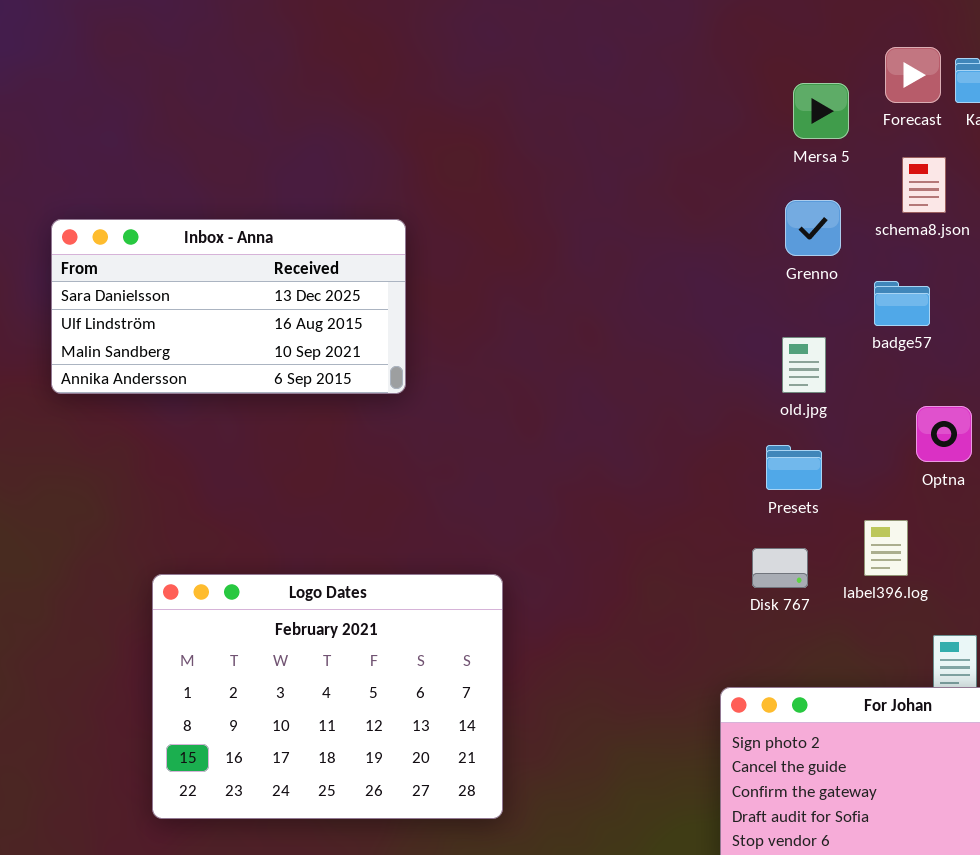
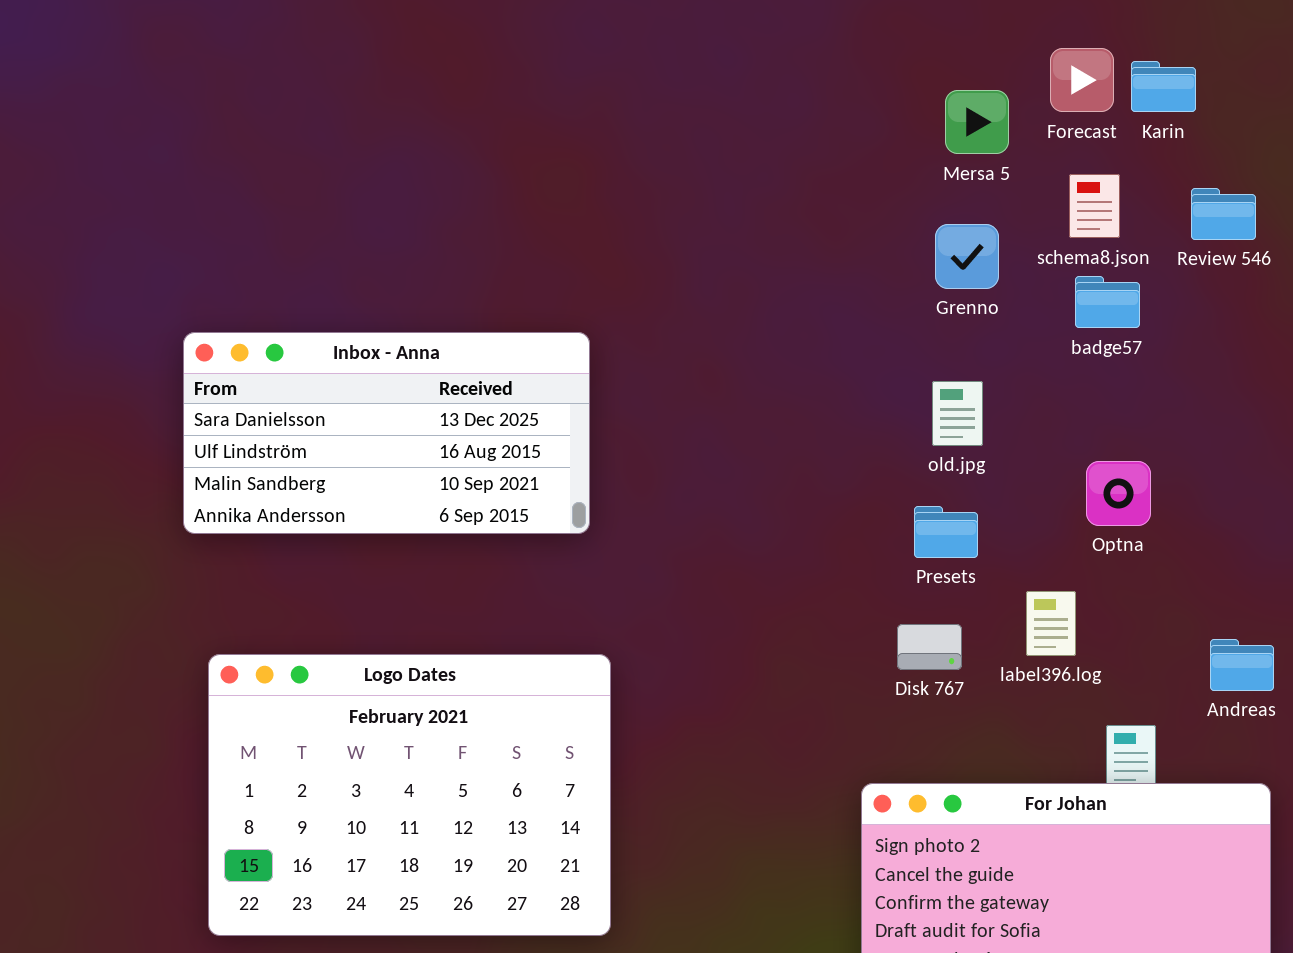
Inbox - Anna: [51,219,406,394] -> [183,332,590,534], moved
badge57: [874,281,930,326] -> [1075,276,1140,328], moved

